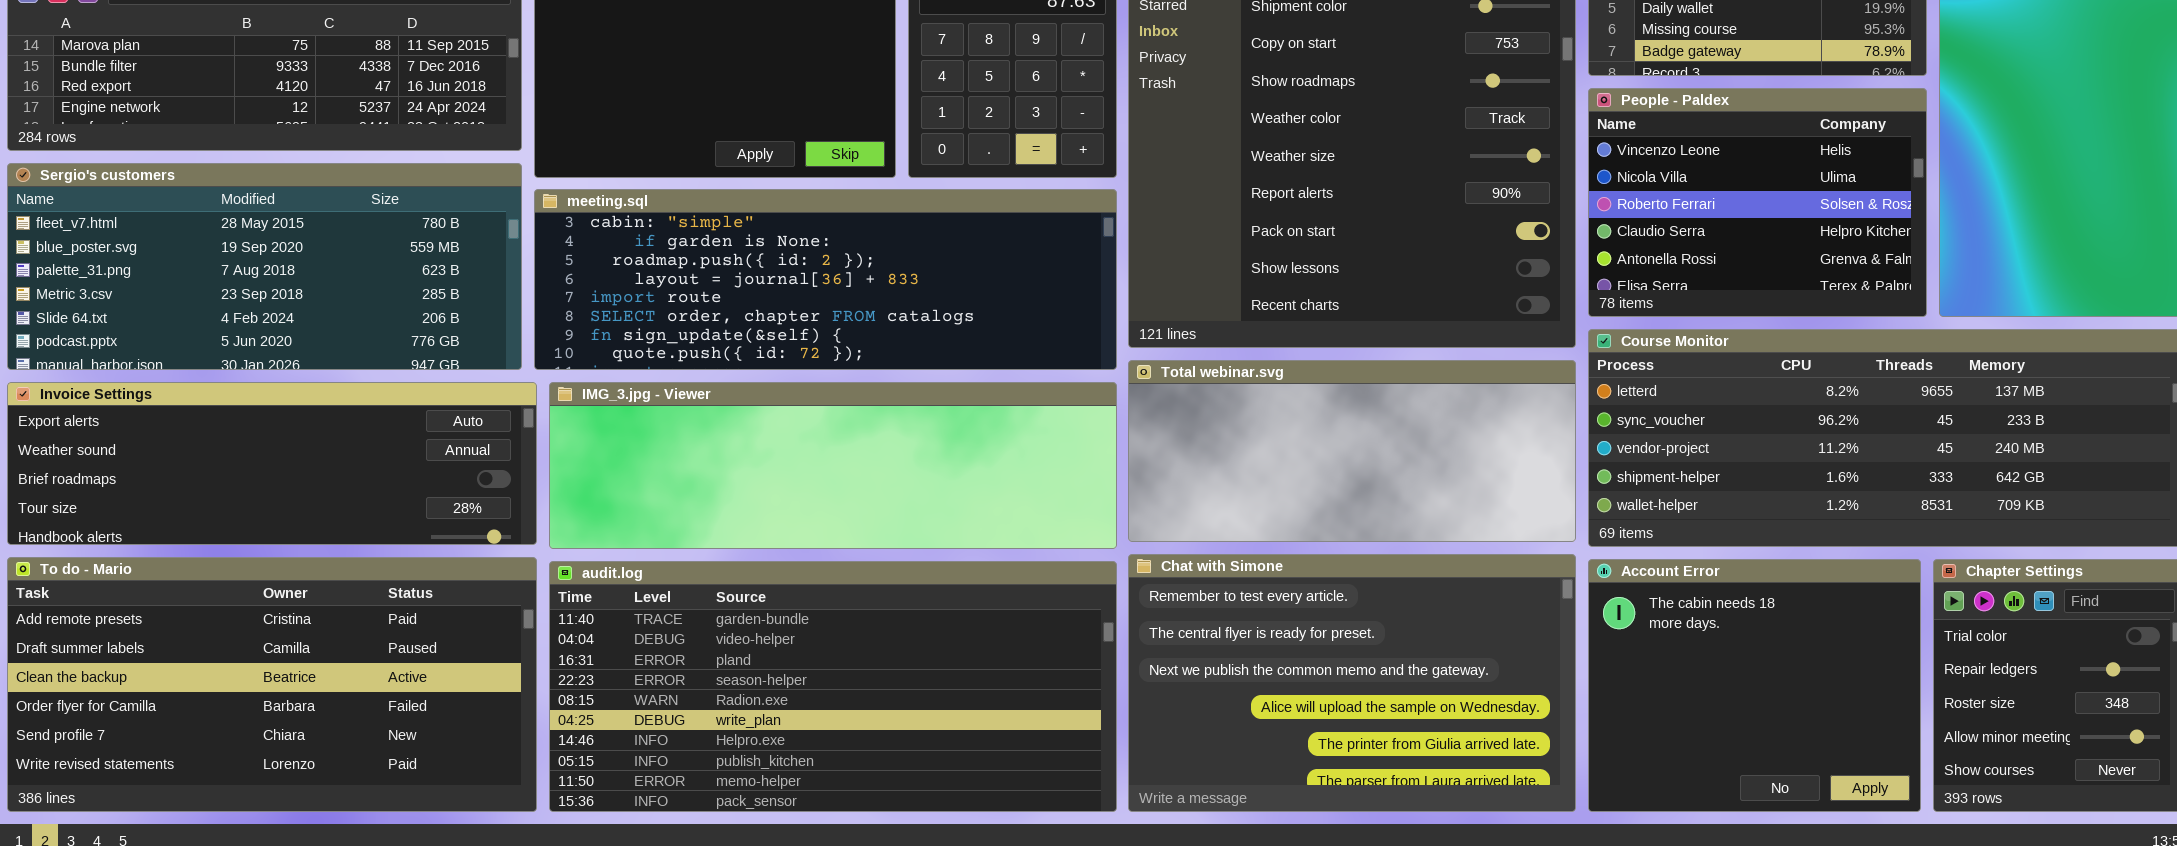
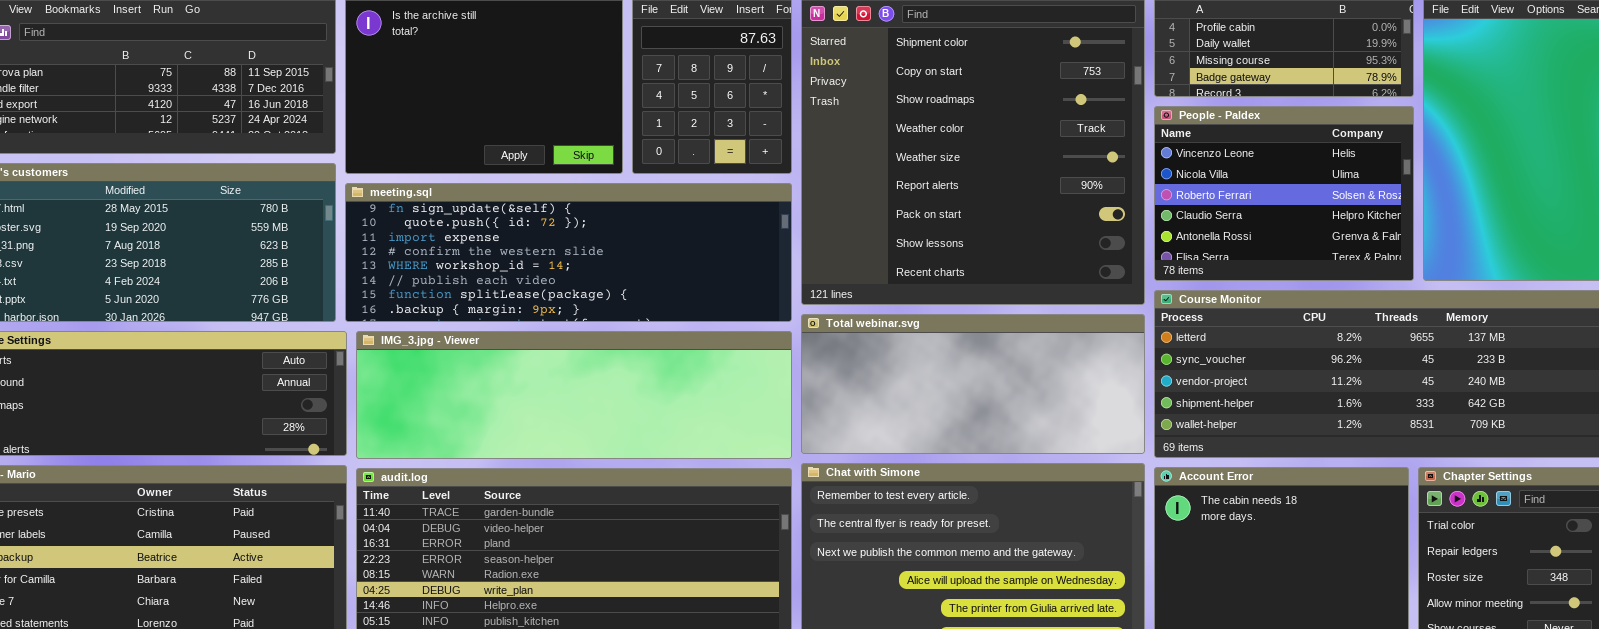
meeting.sql: [534,189,1117,370] -> [345,183,792,322], scrolled down 6 rows

